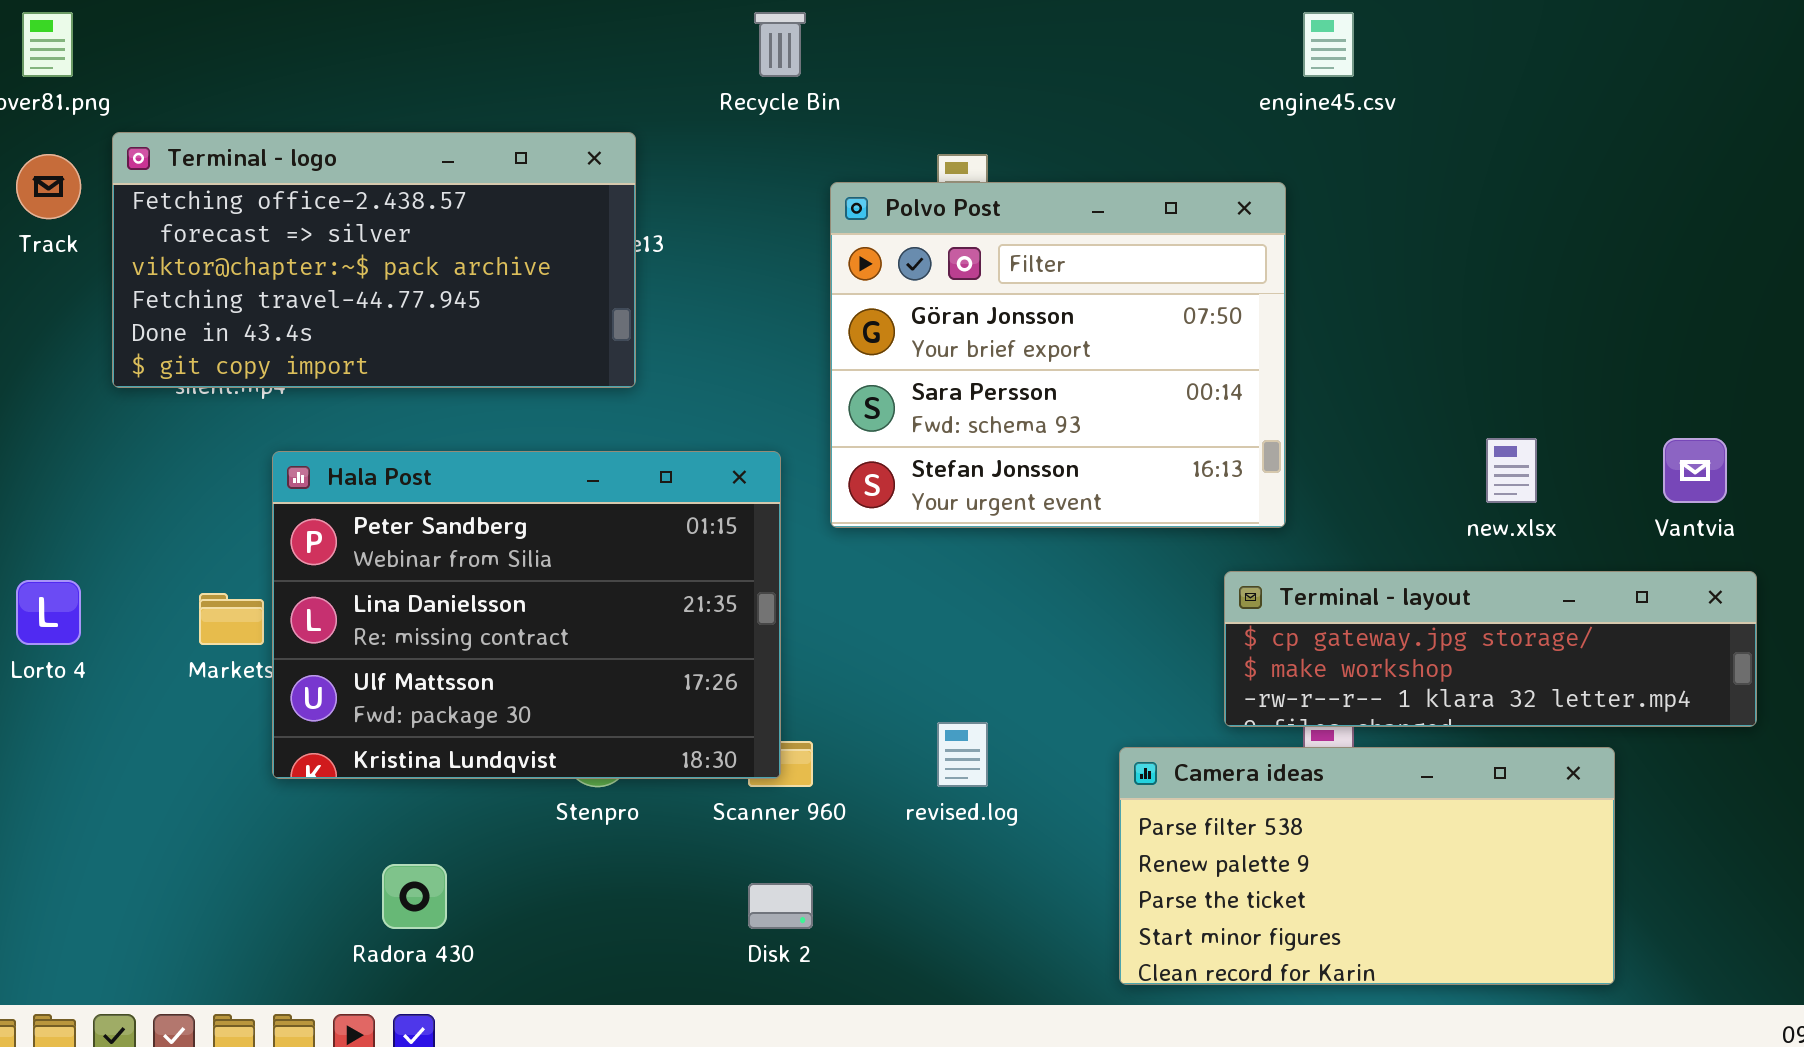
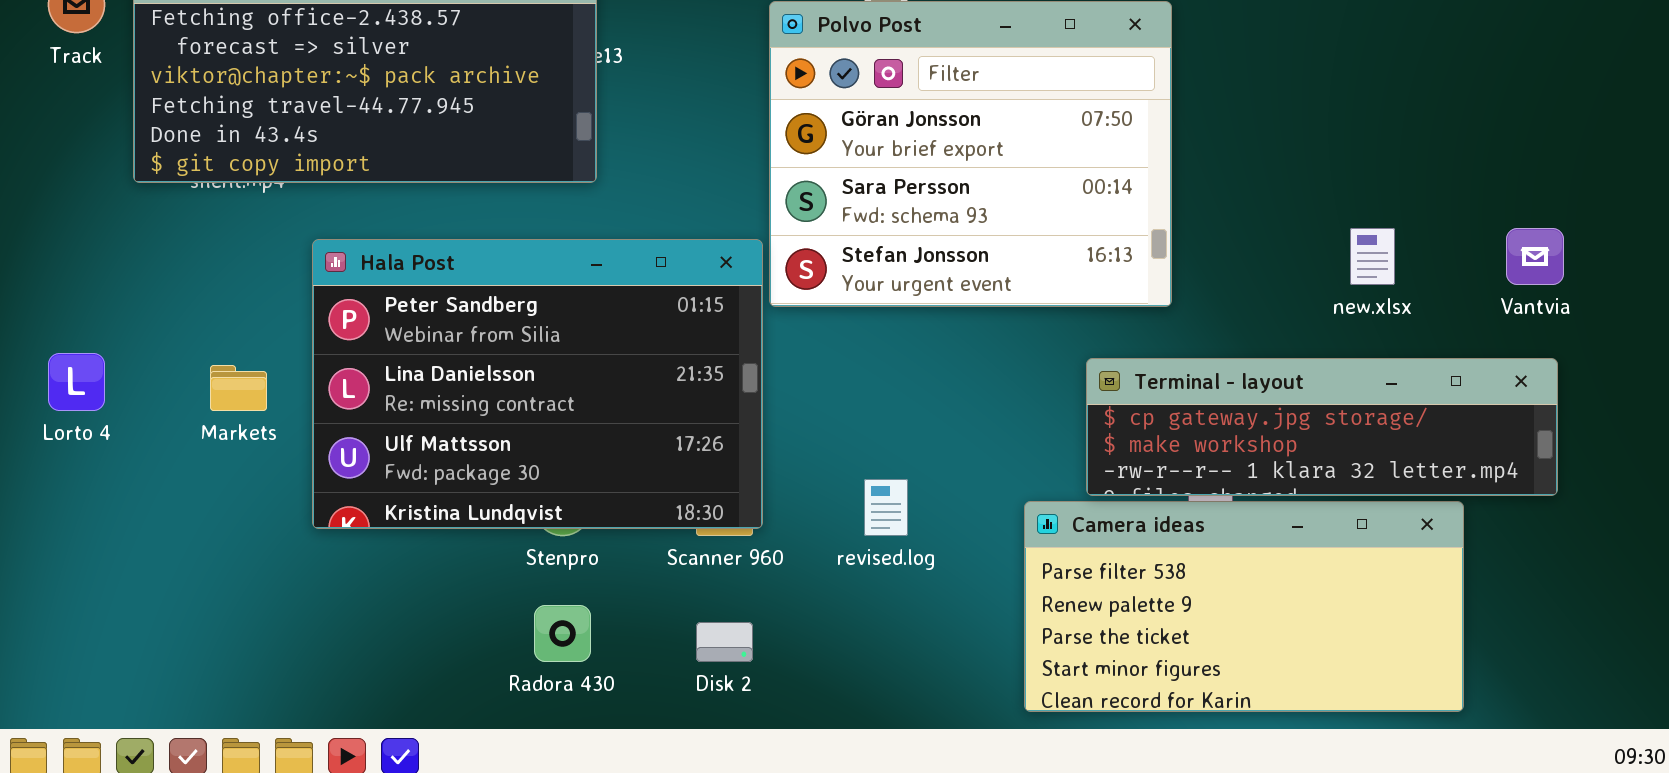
Hala Post: [272,451,781,779] -> [312,239,763,529], moved
Terminal - layout: [1224,571,1757,727] -> [1086,358,1558,496], moved
Radora 430: [382,864,447,929] -> [534,605,591,662], moved

